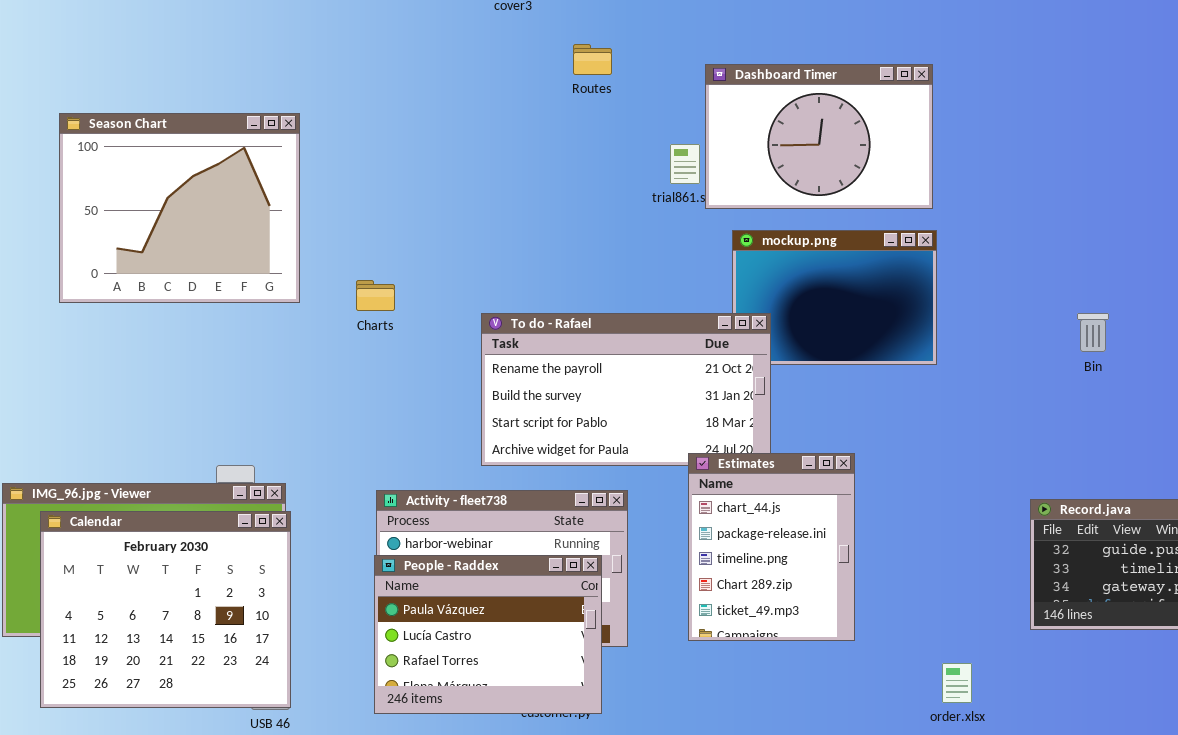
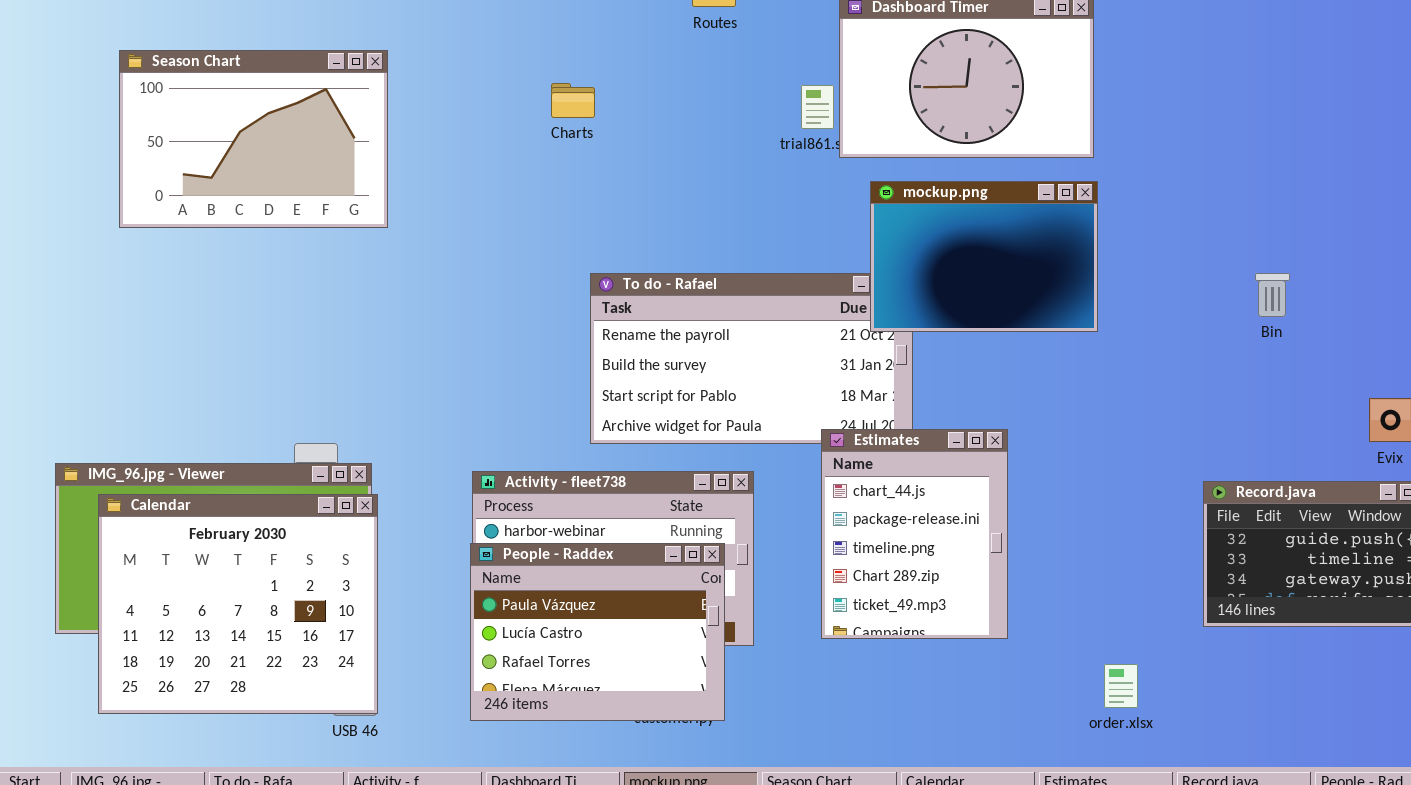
Season Chart: [59,113,300,303] -> [119,50,388,228], resized
mockup.png: [732,230,937,365] -> [870,181,1098,332], raised
Charts: [356,280,395,311] -> [551,83,595,118], moved

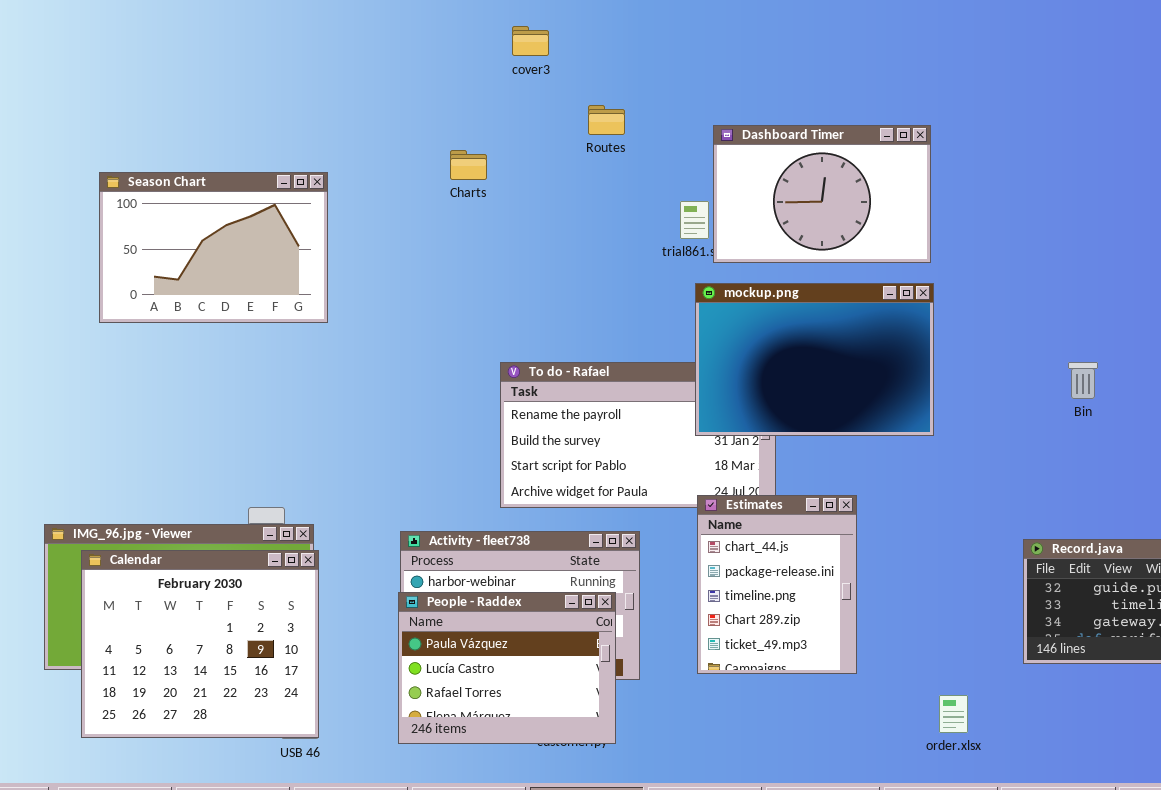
Charts: [551,83,595,118] -> [450,150,487,180], moved
mockup.png: [870,181,1098,332] -> [695,283,934,436], resized

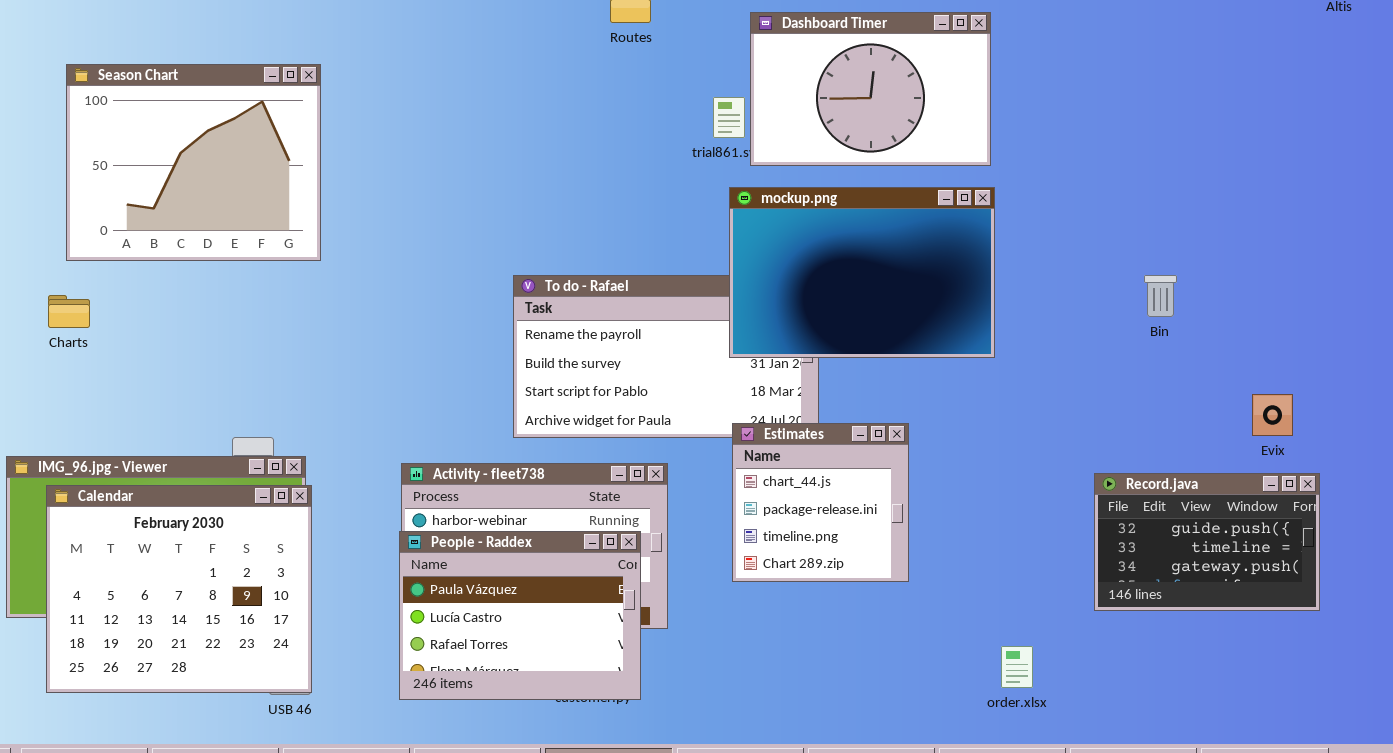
Charts: [450,150,487,180] -> [48,295,90,328], moved
Season Chart: [99,172,328,323] -> [66,64,321,261], resized
Estimates: [697,495,857,674] -> [732,423,909,582], resized

